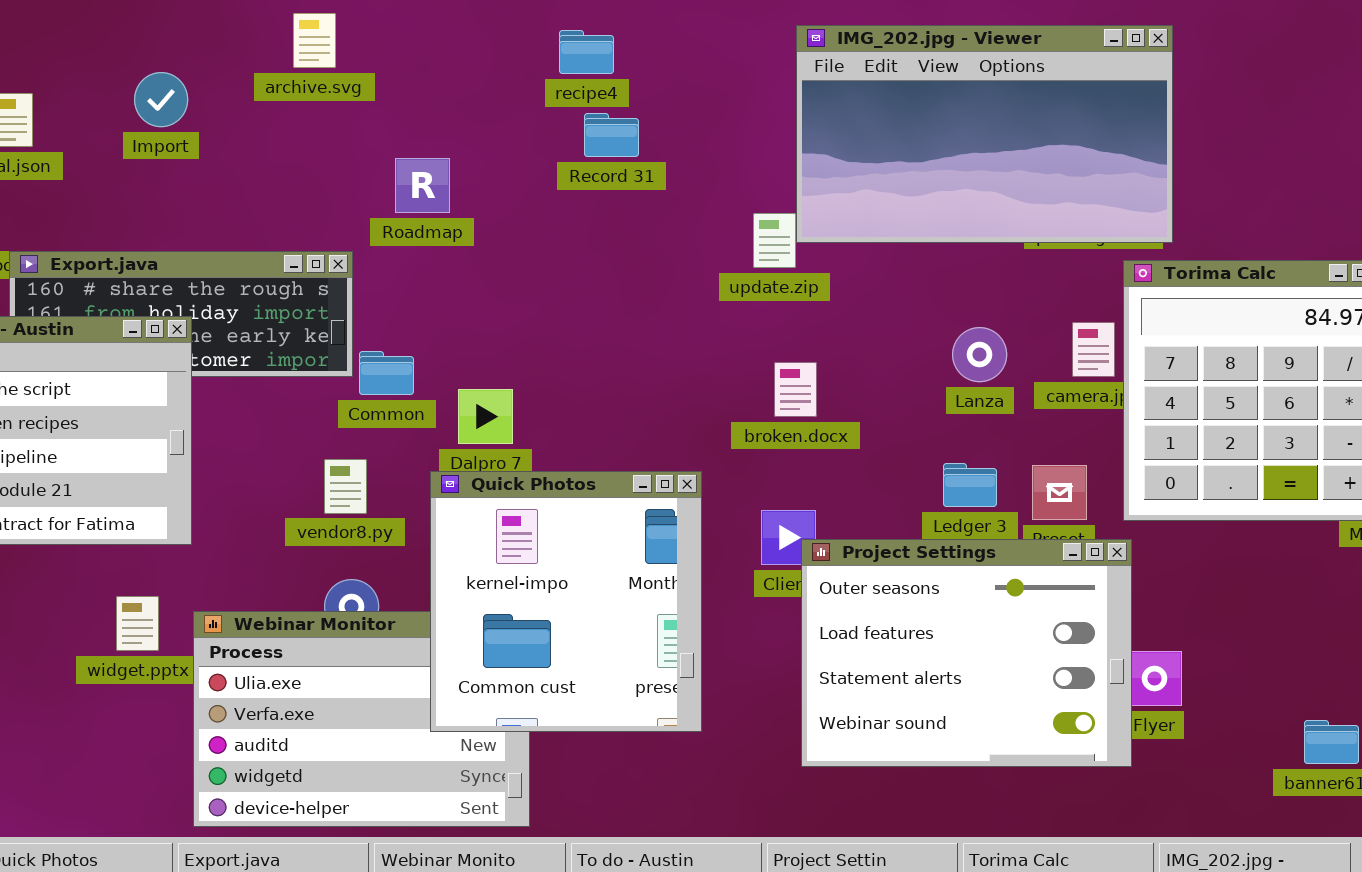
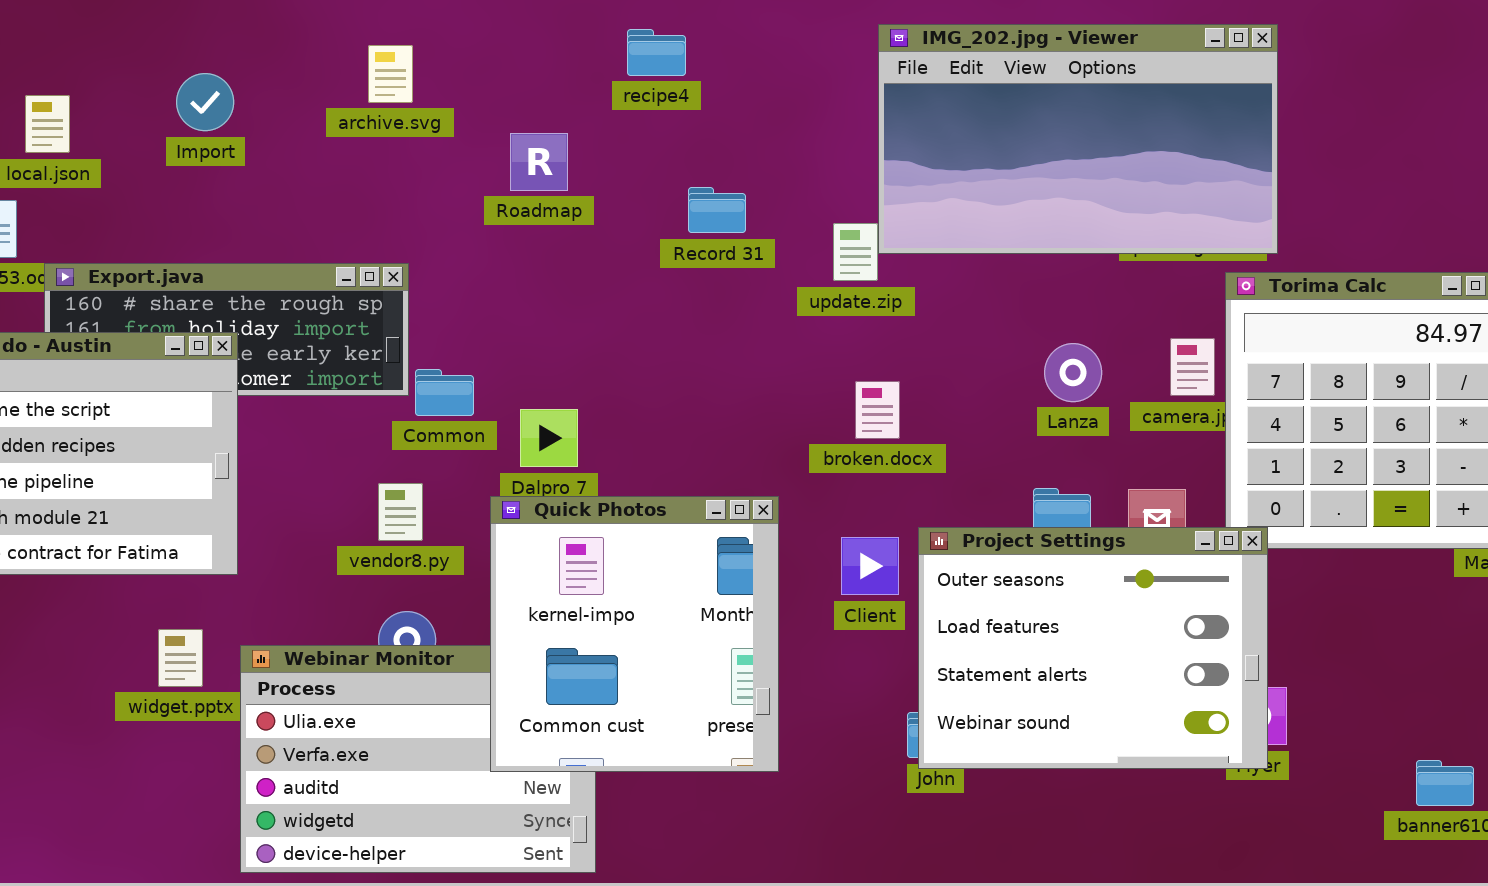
archive.svg: [293,13,336,68] -> [368,45,413,103], moved
Record 31: [584,113,639,157] -> [688,187,746,233], moved
Roadmap: [395,158,450,213] -> [510,133,568,191], moved
Project Settings: [801,539,1132,767] -> [918,527,1268,769], moved

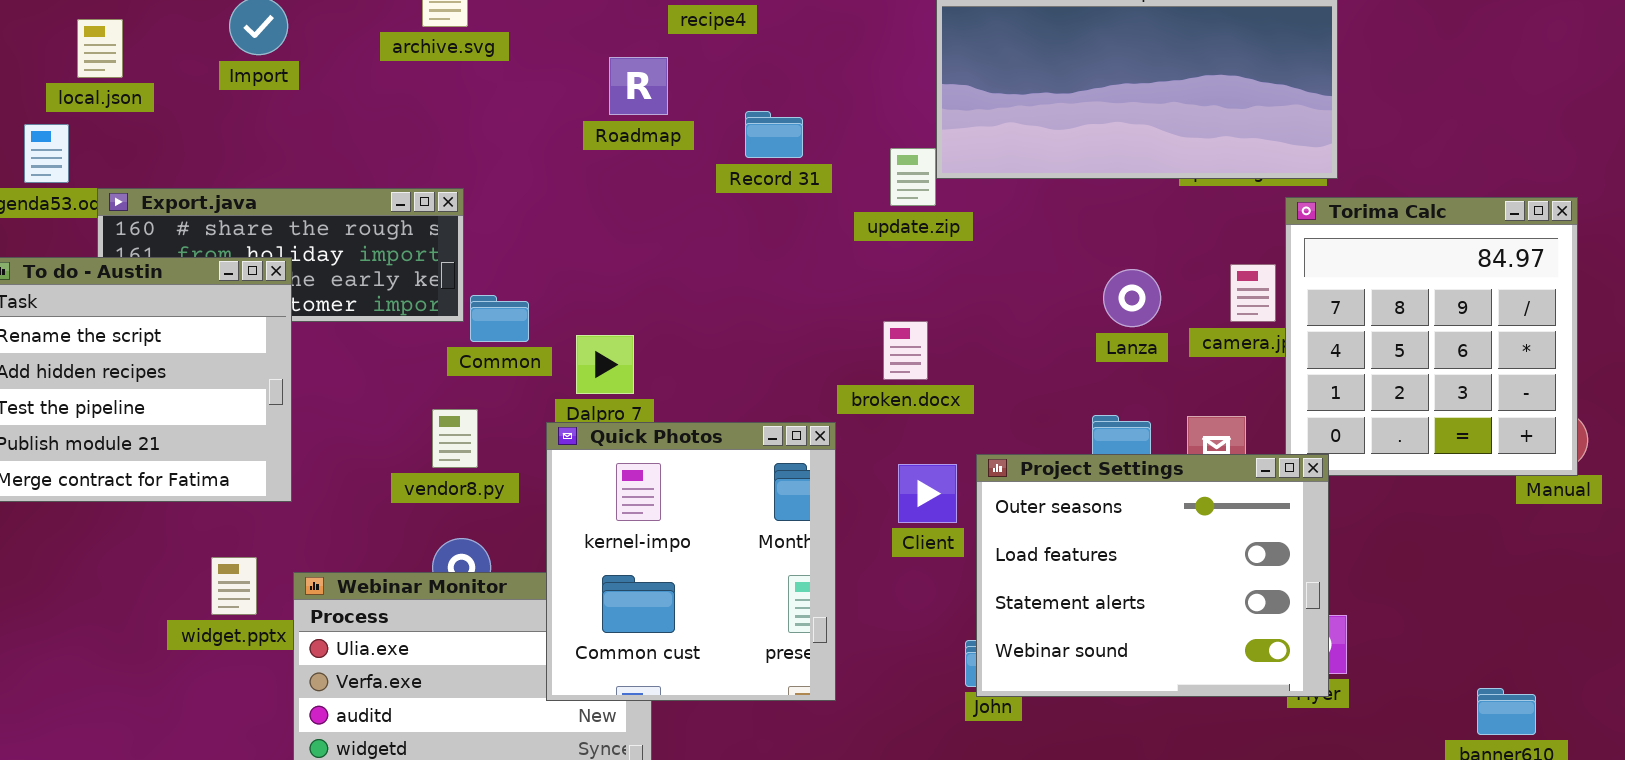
Roadmap: [510,133,568,191] -> [609,57,668,115], moved
broken.docx: [855,381,900,439] -> [883,321,928,380], moved

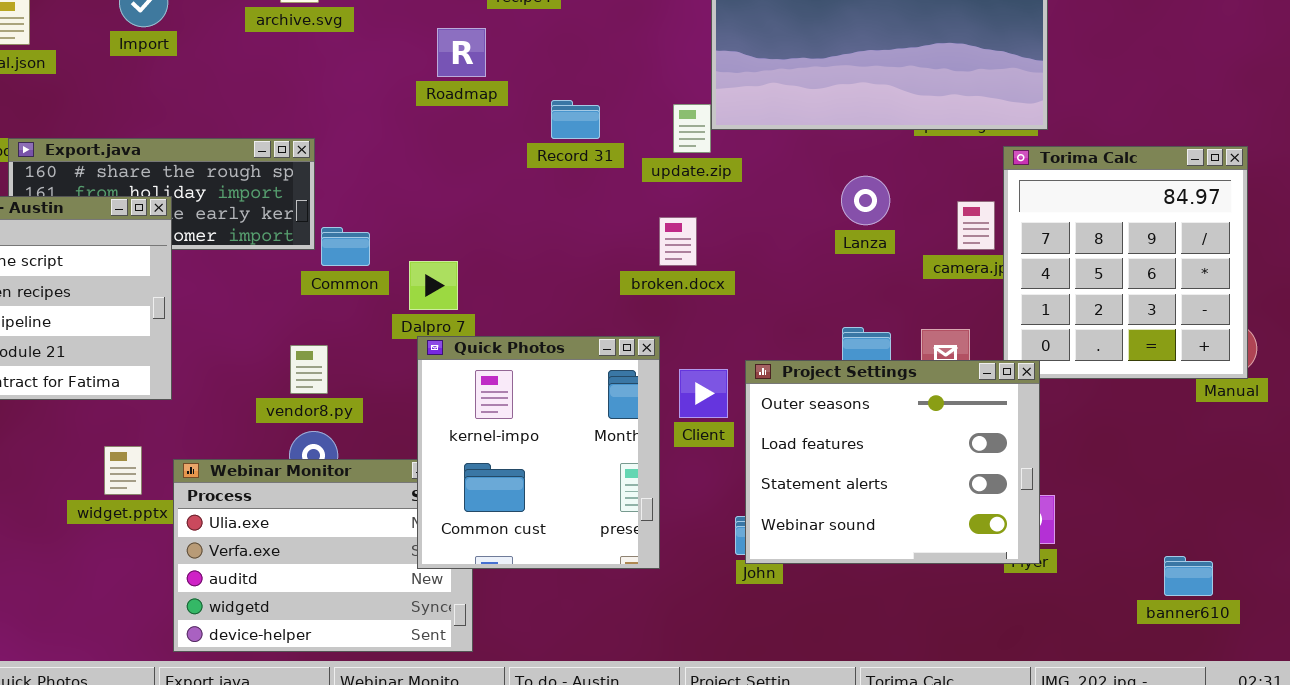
Record 31: [745,111,803,158] -> [551,100,600,139], moved
Lanza: [1103,269,1161,327] -> [841,176,890,225], moved
broken.docx: [883,321,928,380] -> [659,217,697,266], moved
vendor8.py: [432,409,478,468] -> [290,345,328,394], moved
Quick Photos: [546,422,836,701] -> [417,336,660,569], moved

